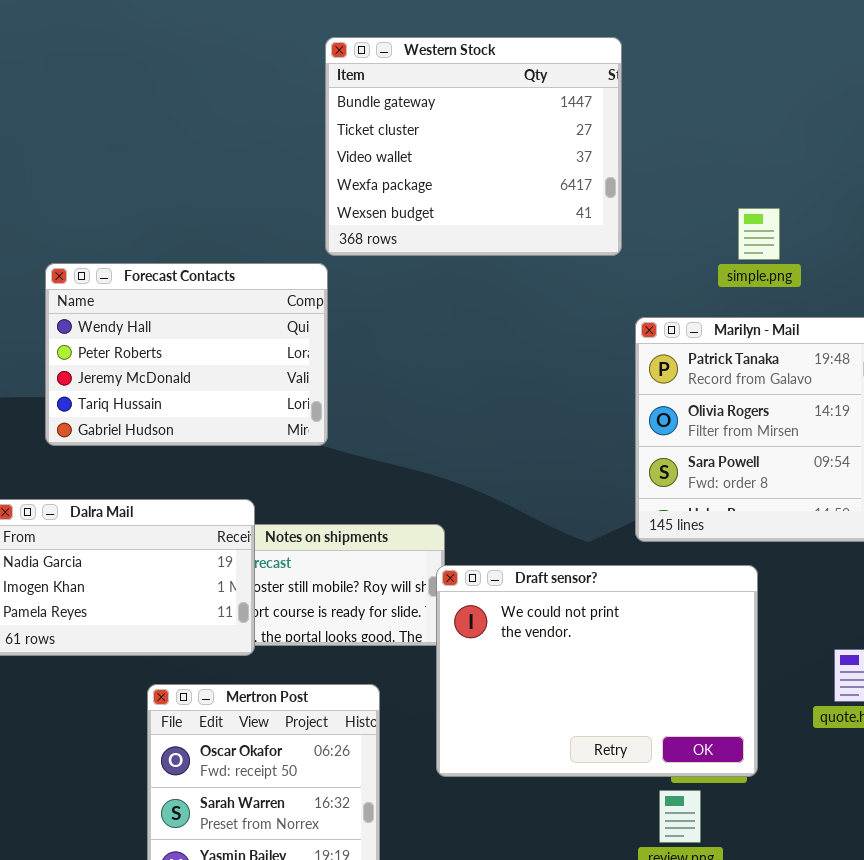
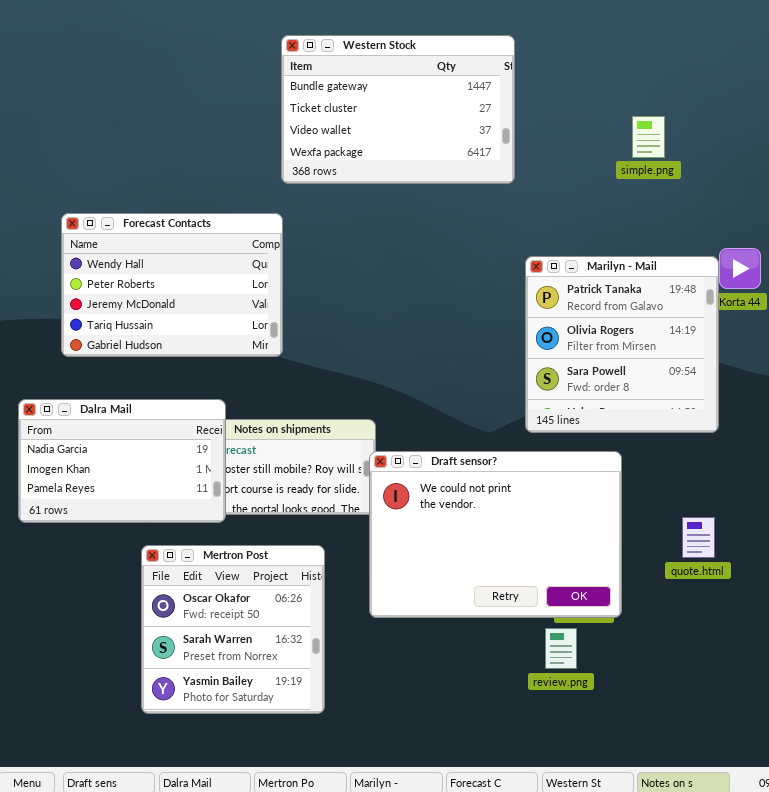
Western Stock: [325,37,622,256] -> [281,35,515,184], resized
simple.png: [738,208,780,260] -> [632,116,665,158], moved

